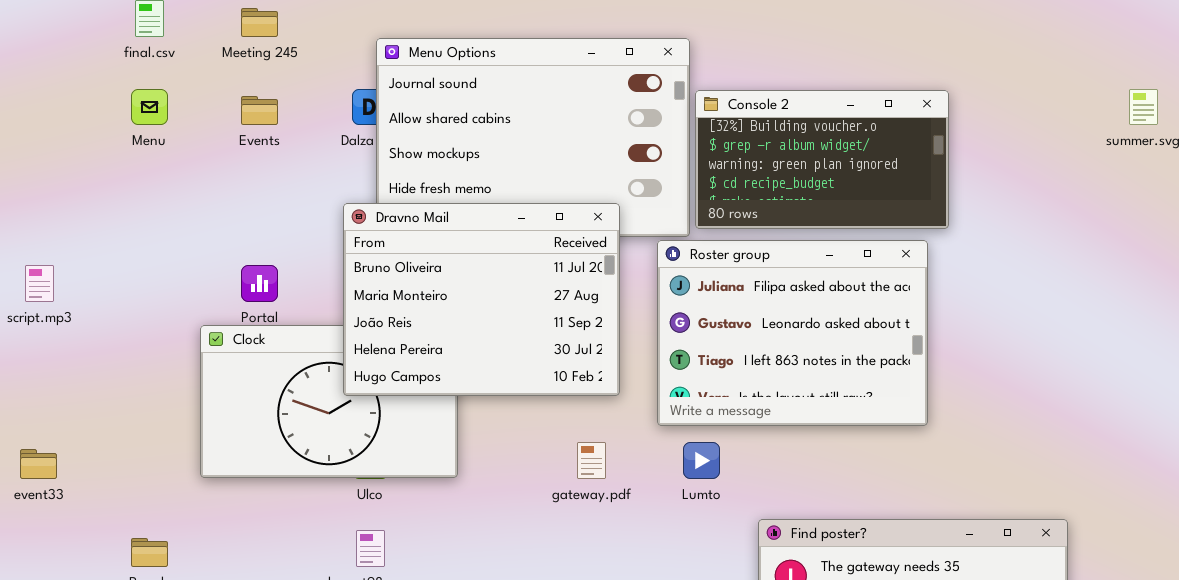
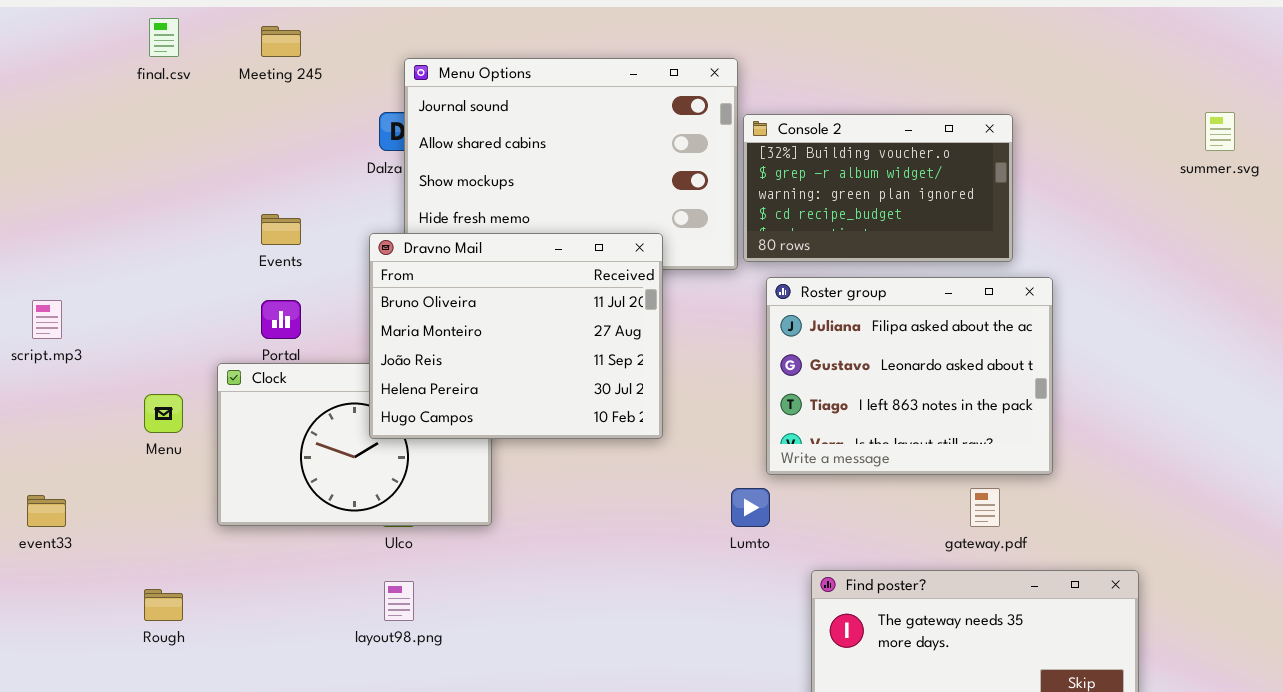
Menu: [131,89,168,125] -> [144,394,183,433], moved
Events: [241,96,278,125] -> [261,214,301,245], moved
Roster group: [657,240,928,426] -> [766,277,1053,475], moved
gateway.pdf: [577,442,606,479] -> [970,488,1000,527], moved

